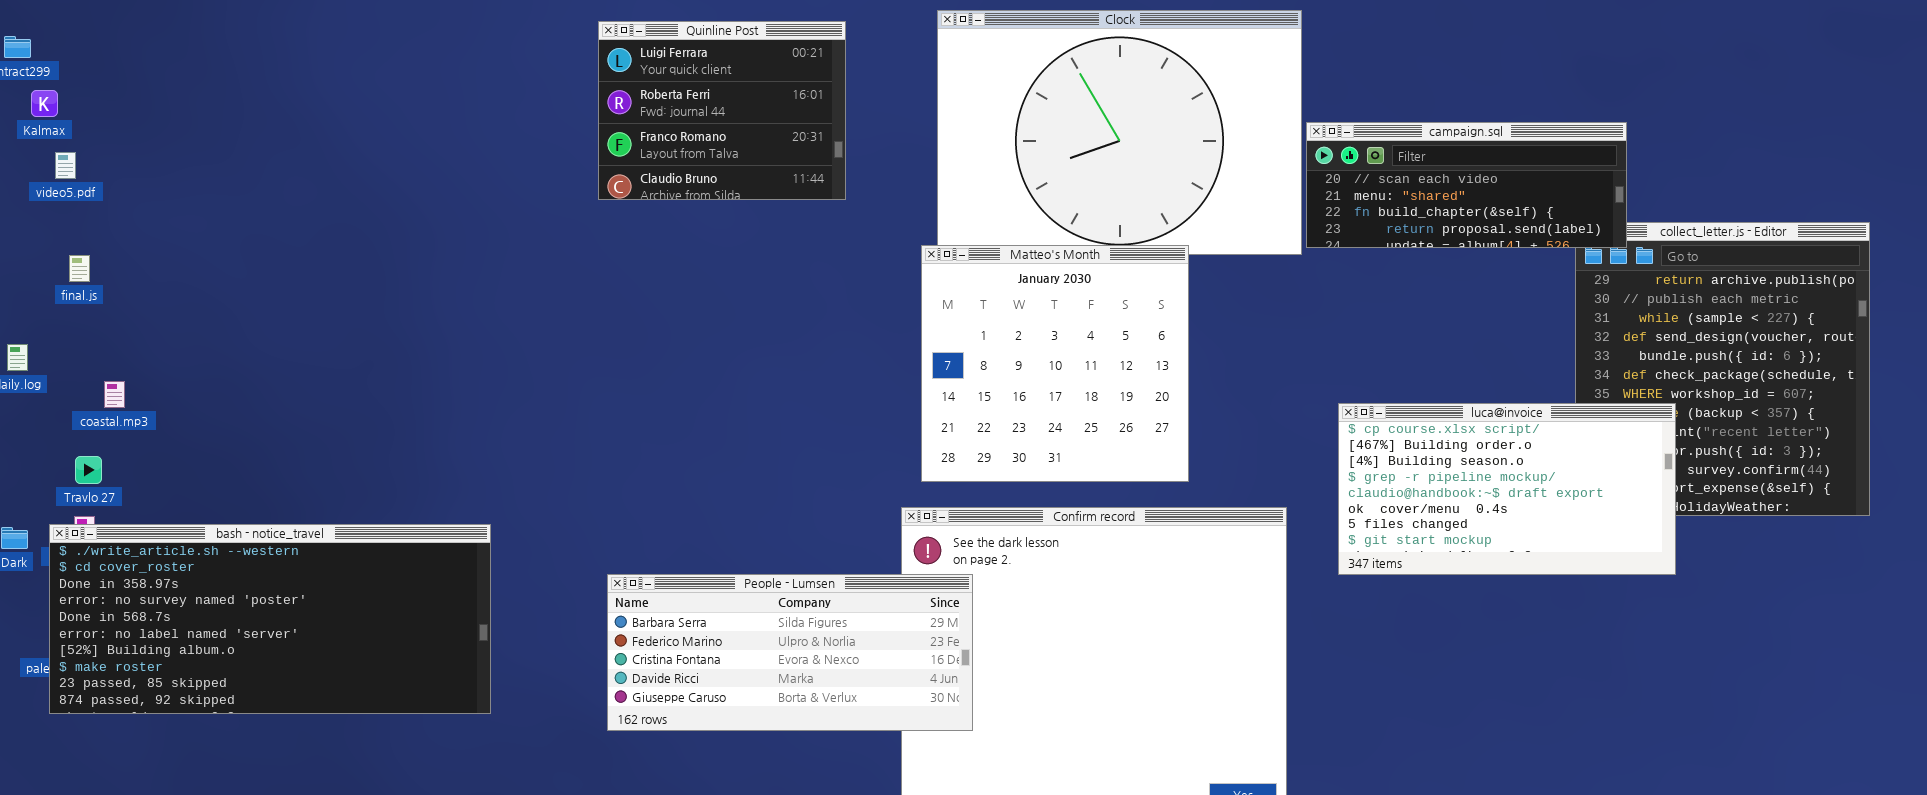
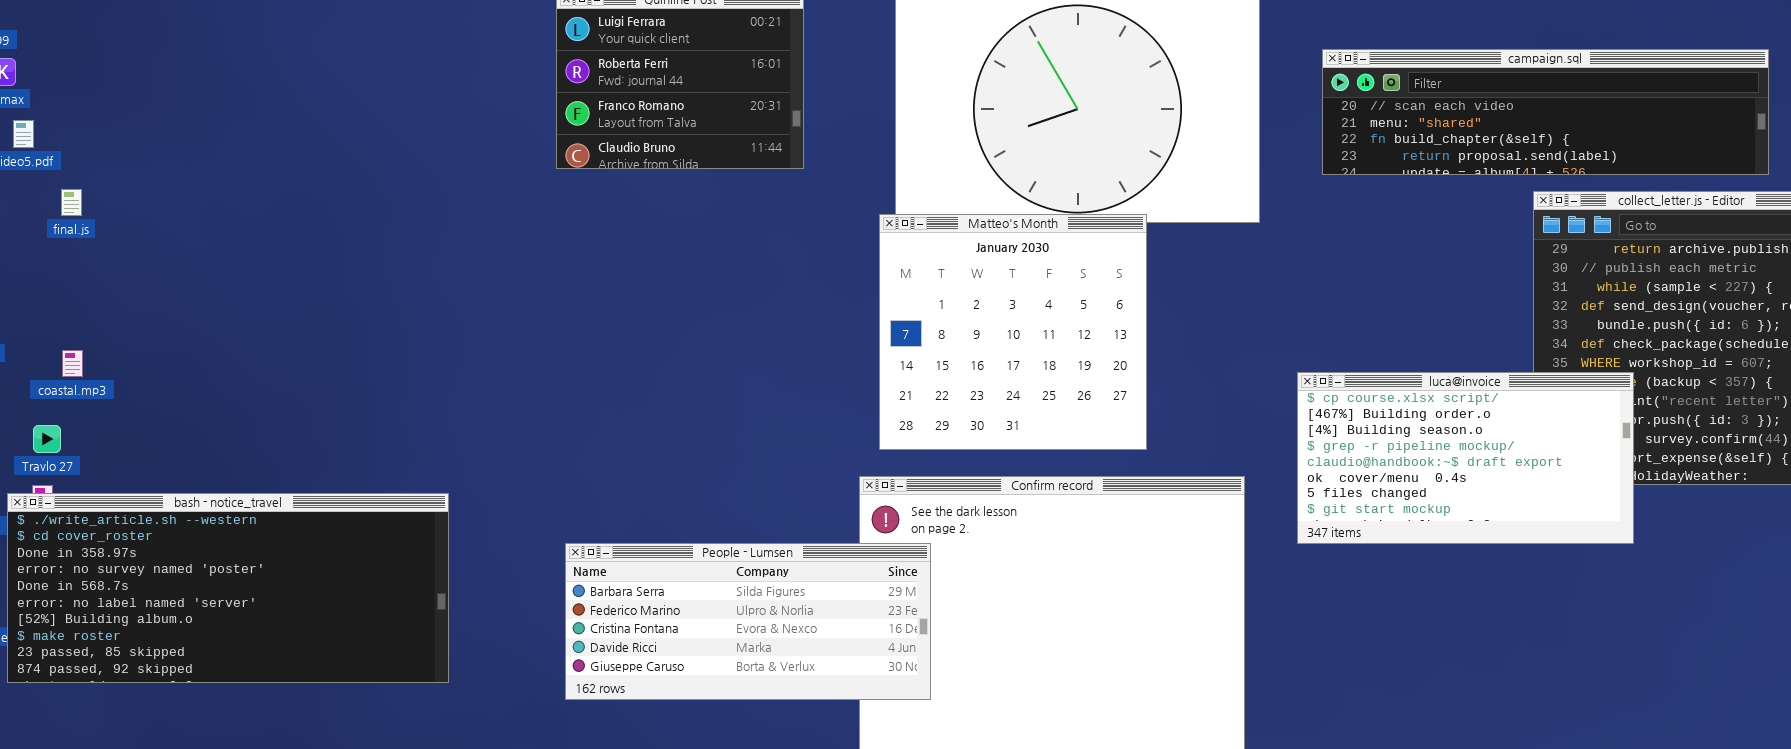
campaign.sql: [1306,122,1627,248] -> [1322,49,1769,175], moved, resized
final.js: [69,255,90,282] -> [61,189,82,216], moved

